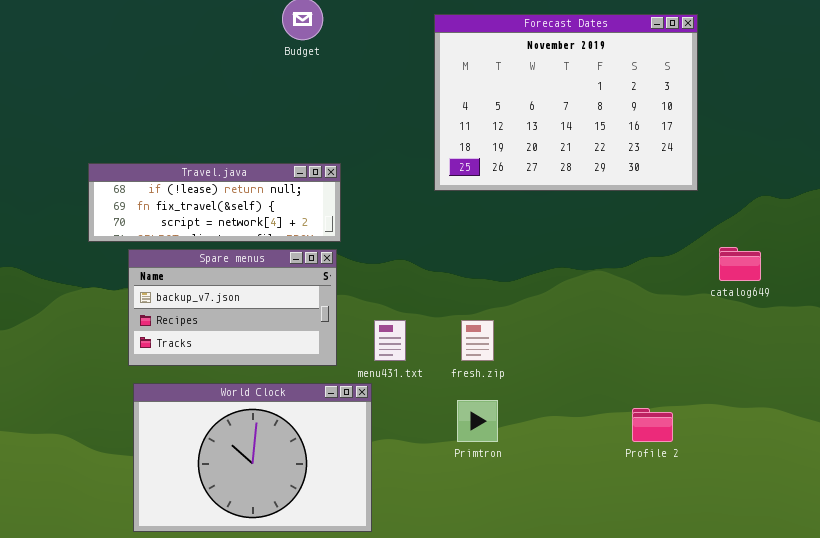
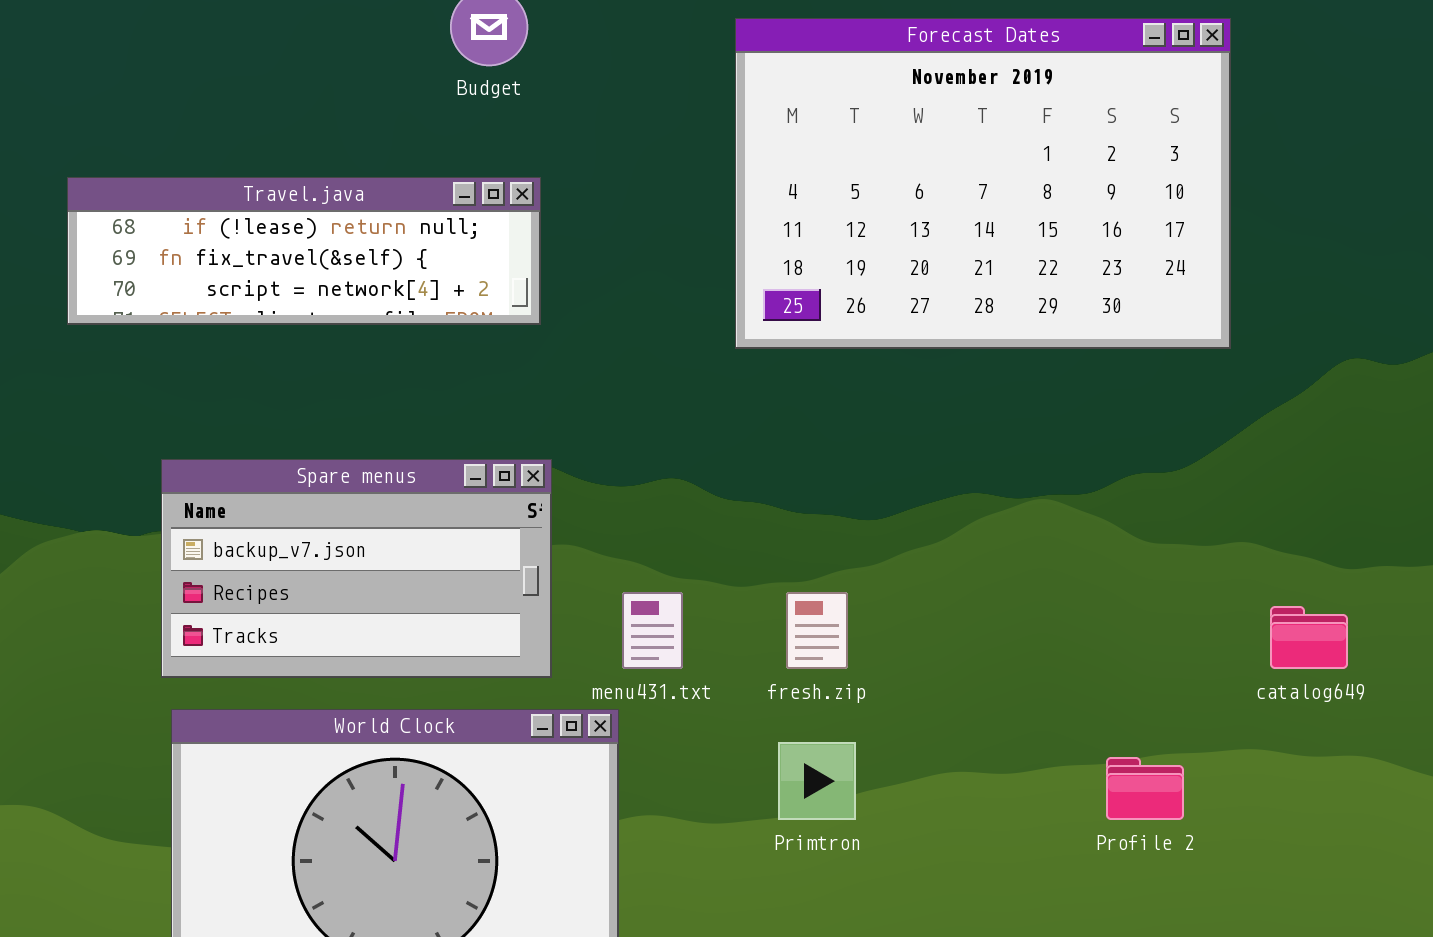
Travel.java: [88,163,341,242] -> [67,177,541,325], moved
catalog649: [719,247,761,281] -> [1270,606,1348,669], moved

